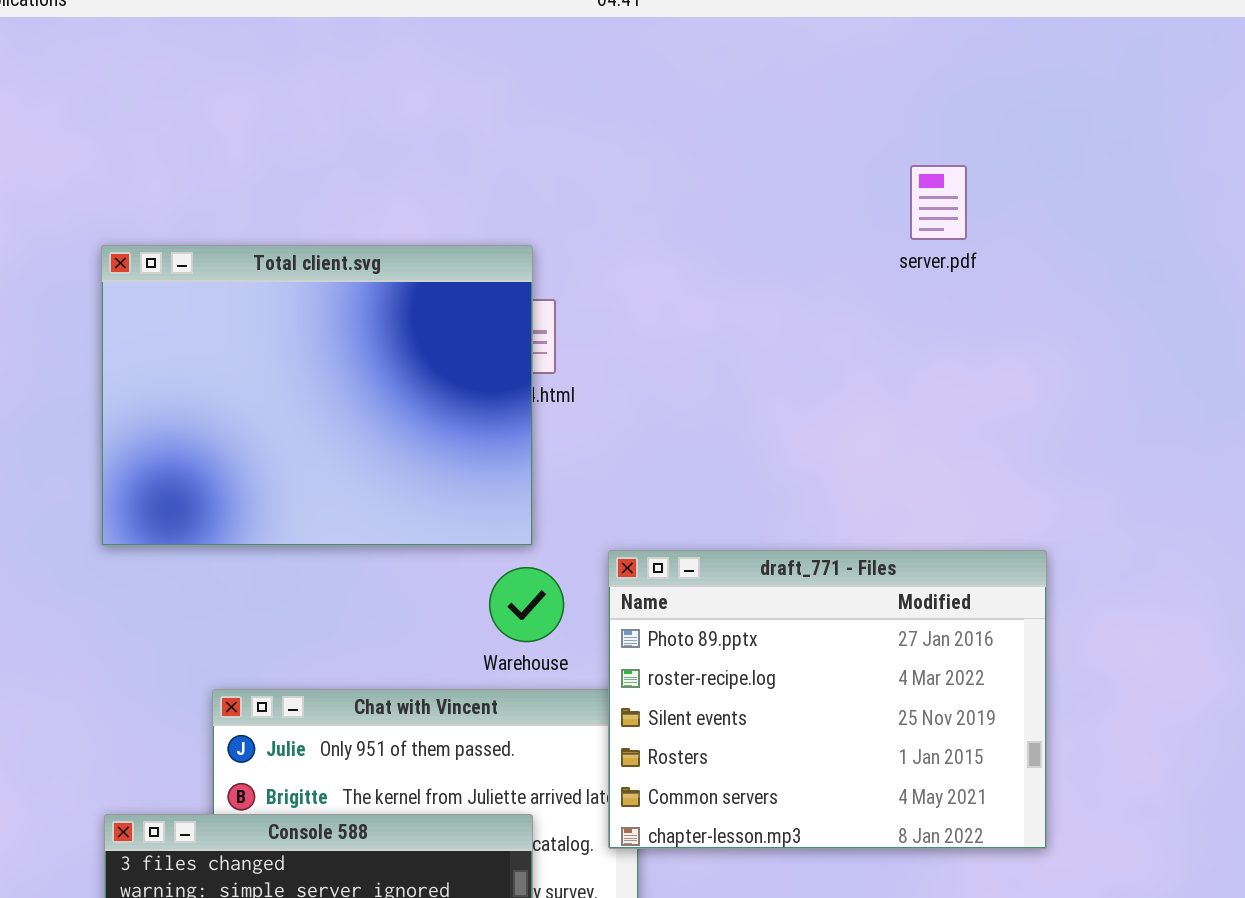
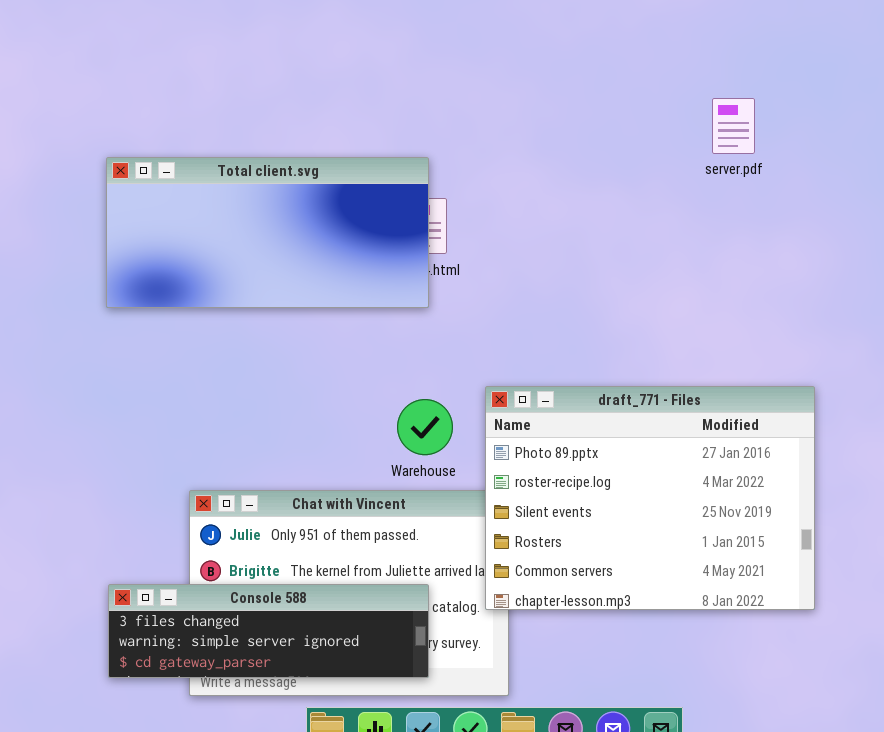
Total client.svg: [101,245,533,546] -> [106,157,429,308], resized

